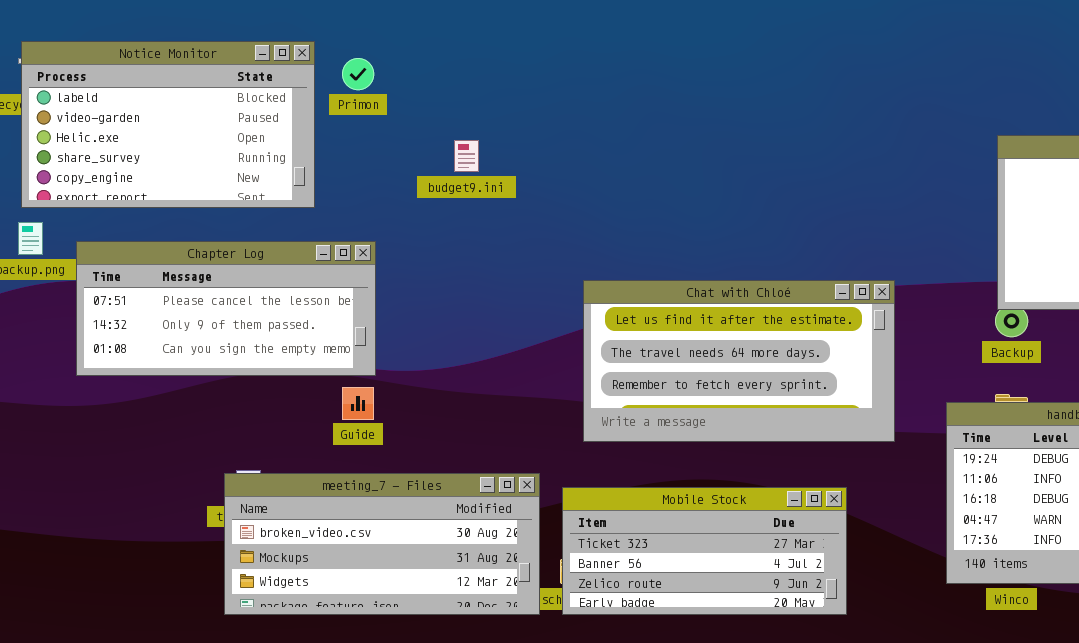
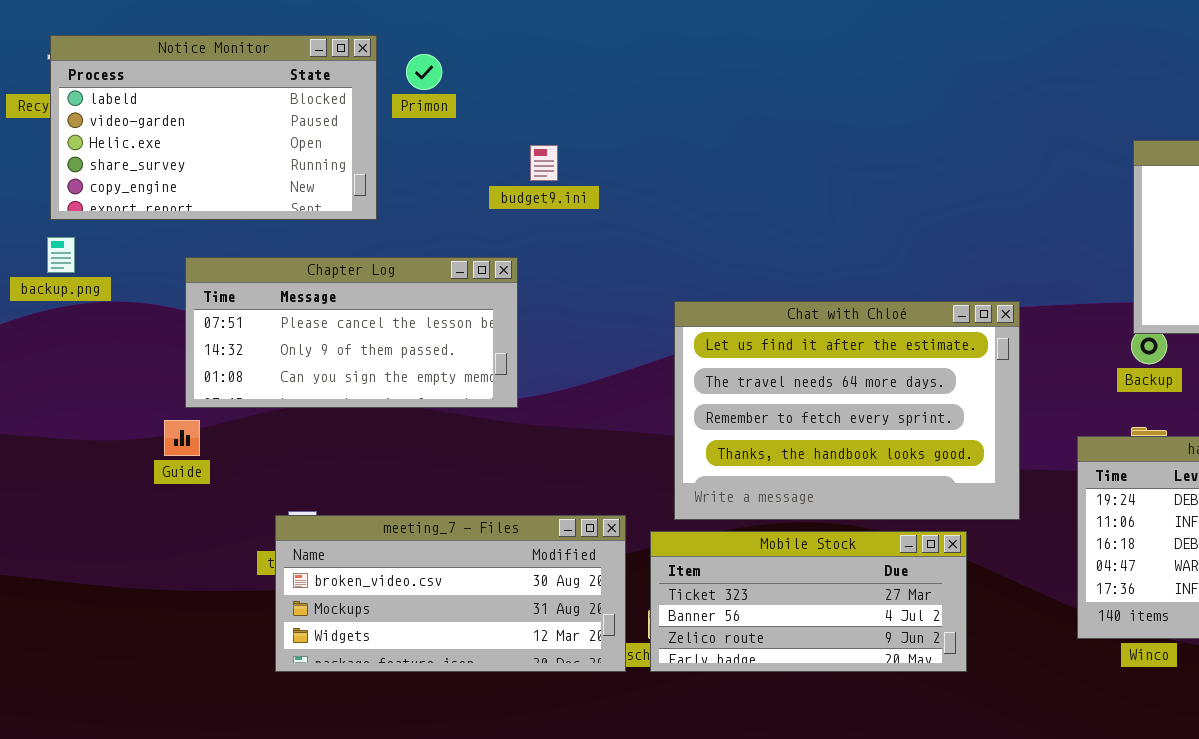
Chapter Log: [76,241,376,376] -> [185,257,518,408], moved
Chat with Chloé: [583,280,895,442] -> [674,301,1020,520], resized
Guide: [342,387,374,420] -> [164,420,200,456], moved

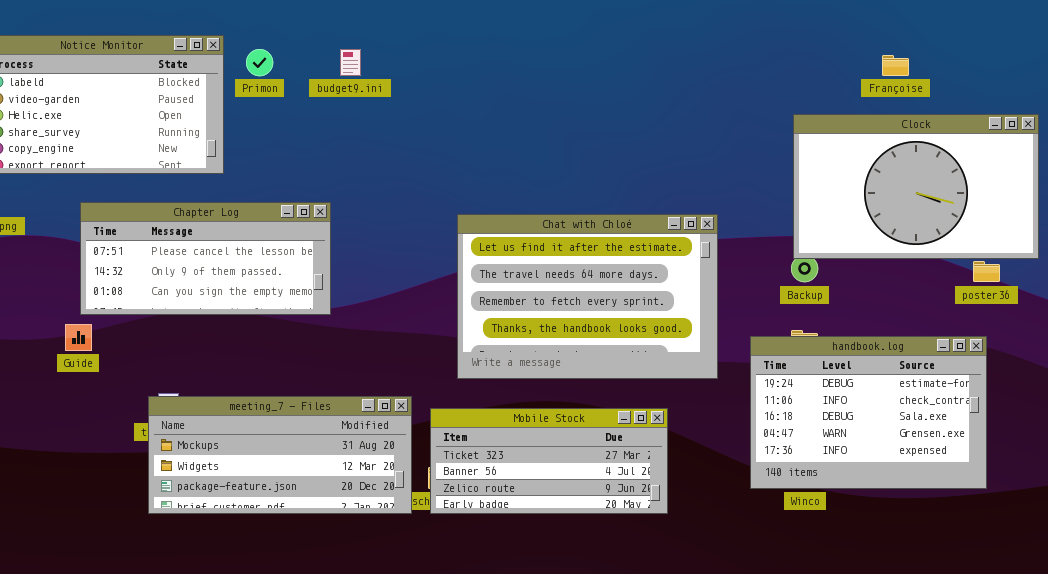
budget9.ini: [530,145,558,181] -> [340,49,361,76], moved
Chat with Chloé: [674,301,1020,520] -> [457,214,718,379], moved
meeting_7 - Files: [275,515,626,672] -> [148,396,412,514], scrolled down 1 row

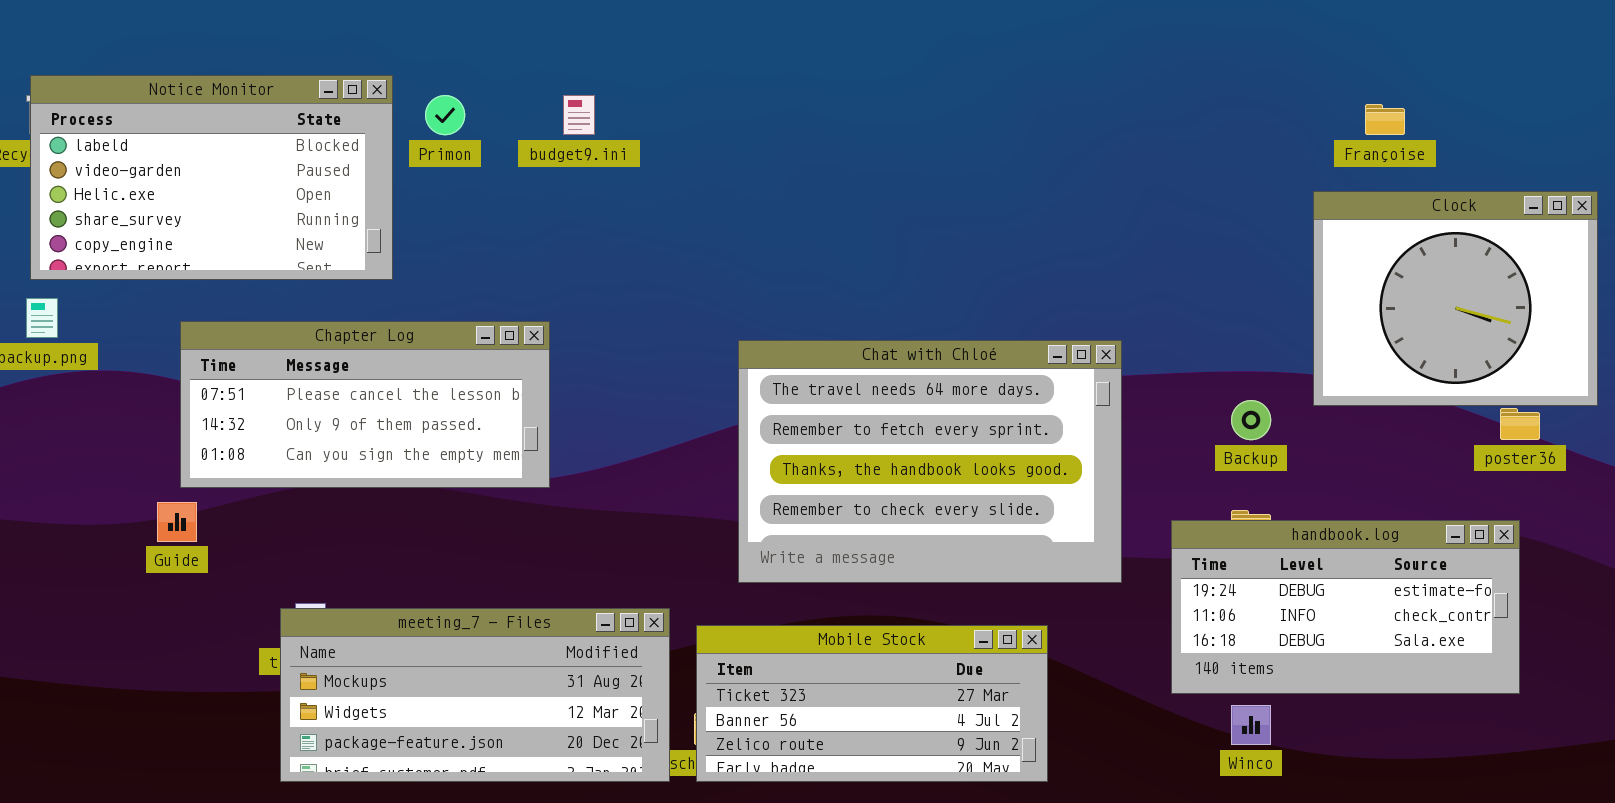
Clock: [793,114,1039,259] -> [1313,191,1598,406], resized
Chat with Chloé: [457,214,718,379] -> [738,340,1122,583], scrolled down 1 row
handbook.log: [750,336,987,489] -> [1171,520,1520,694], resized

